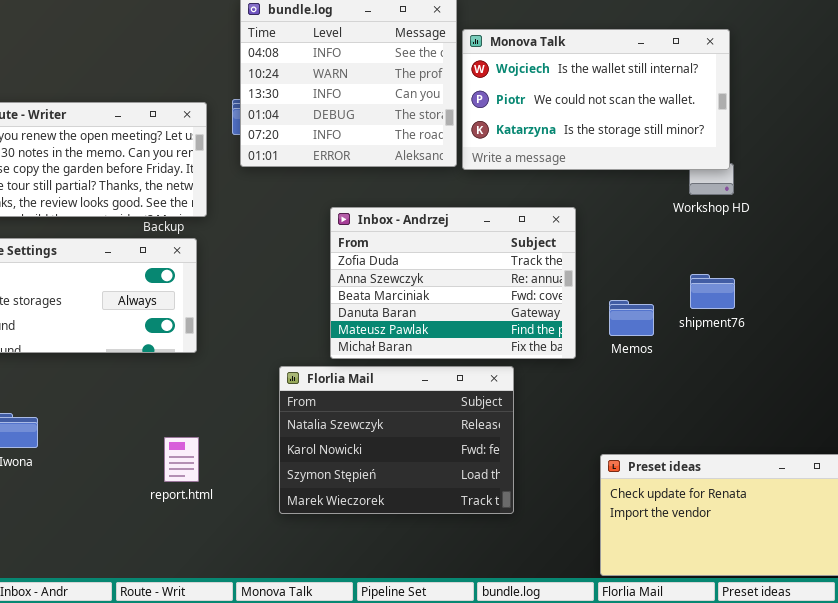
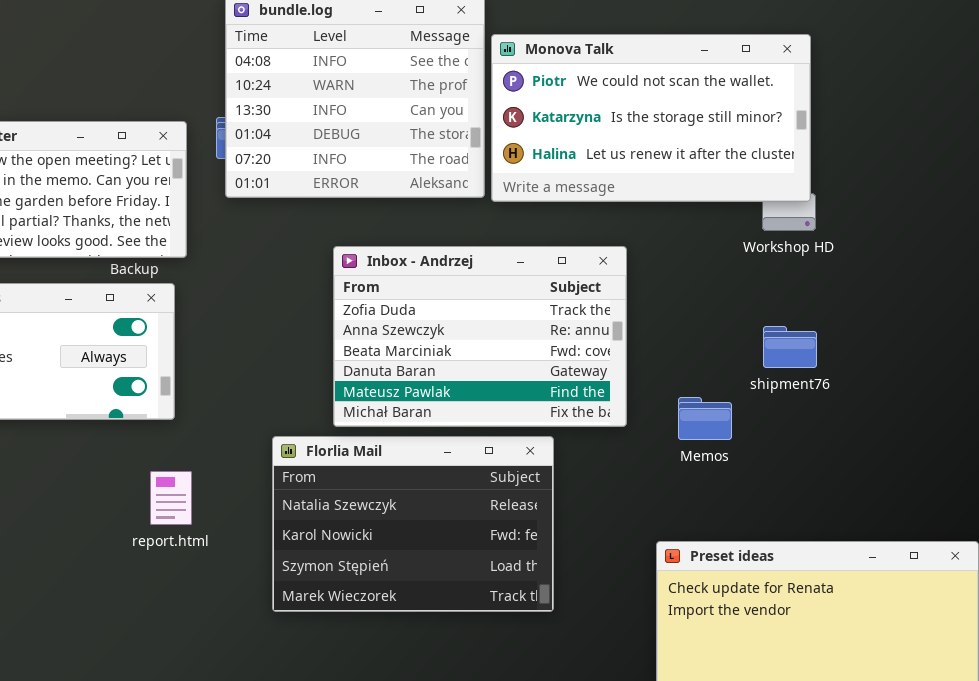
Monova Talk: [462,29,730,170] -> [491,34,811,202], scrolled down 1 row
Memos: [609,300,654,336] -> [678,397,732,440], moved
report.html: [164,437,199,482] -> [150,471,192,525], moved

